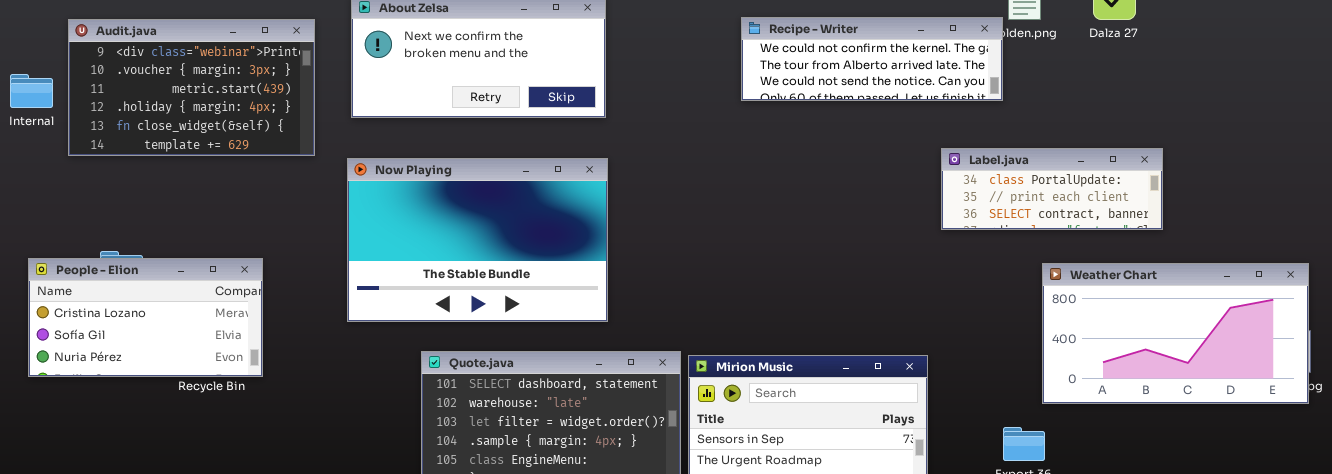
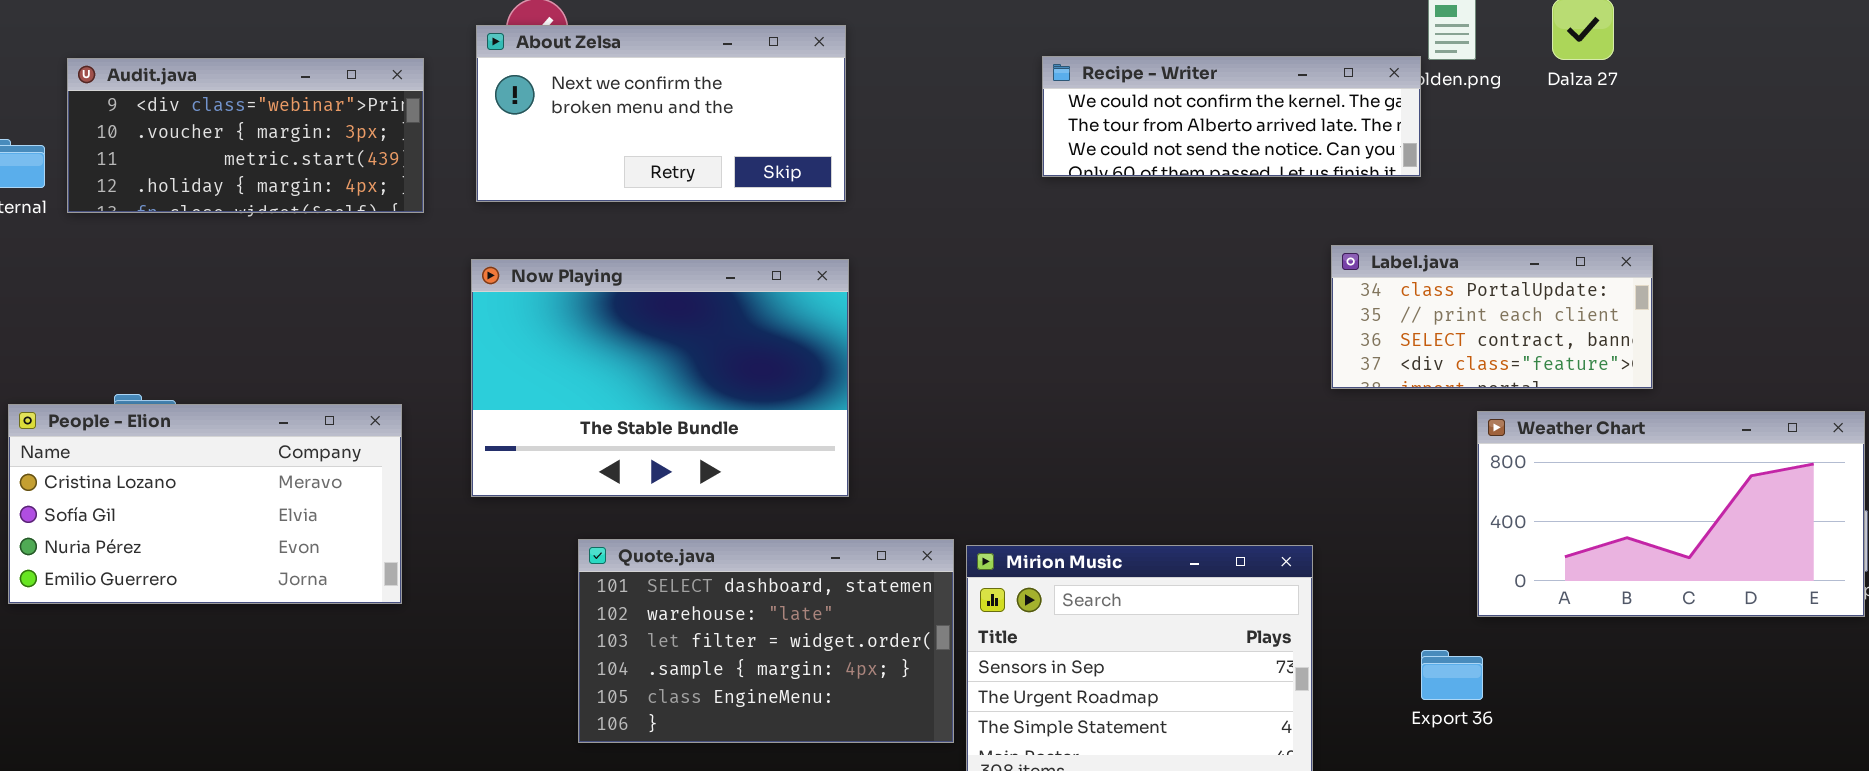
Audit.java: [68,19,315,156] -> [67,58,424,213], resized
Label.java: [941,148,1163,230] -> [1331,245,1653,389], resized
People - Elion: [28,258,263,377] -> [8,404,402,604], resized

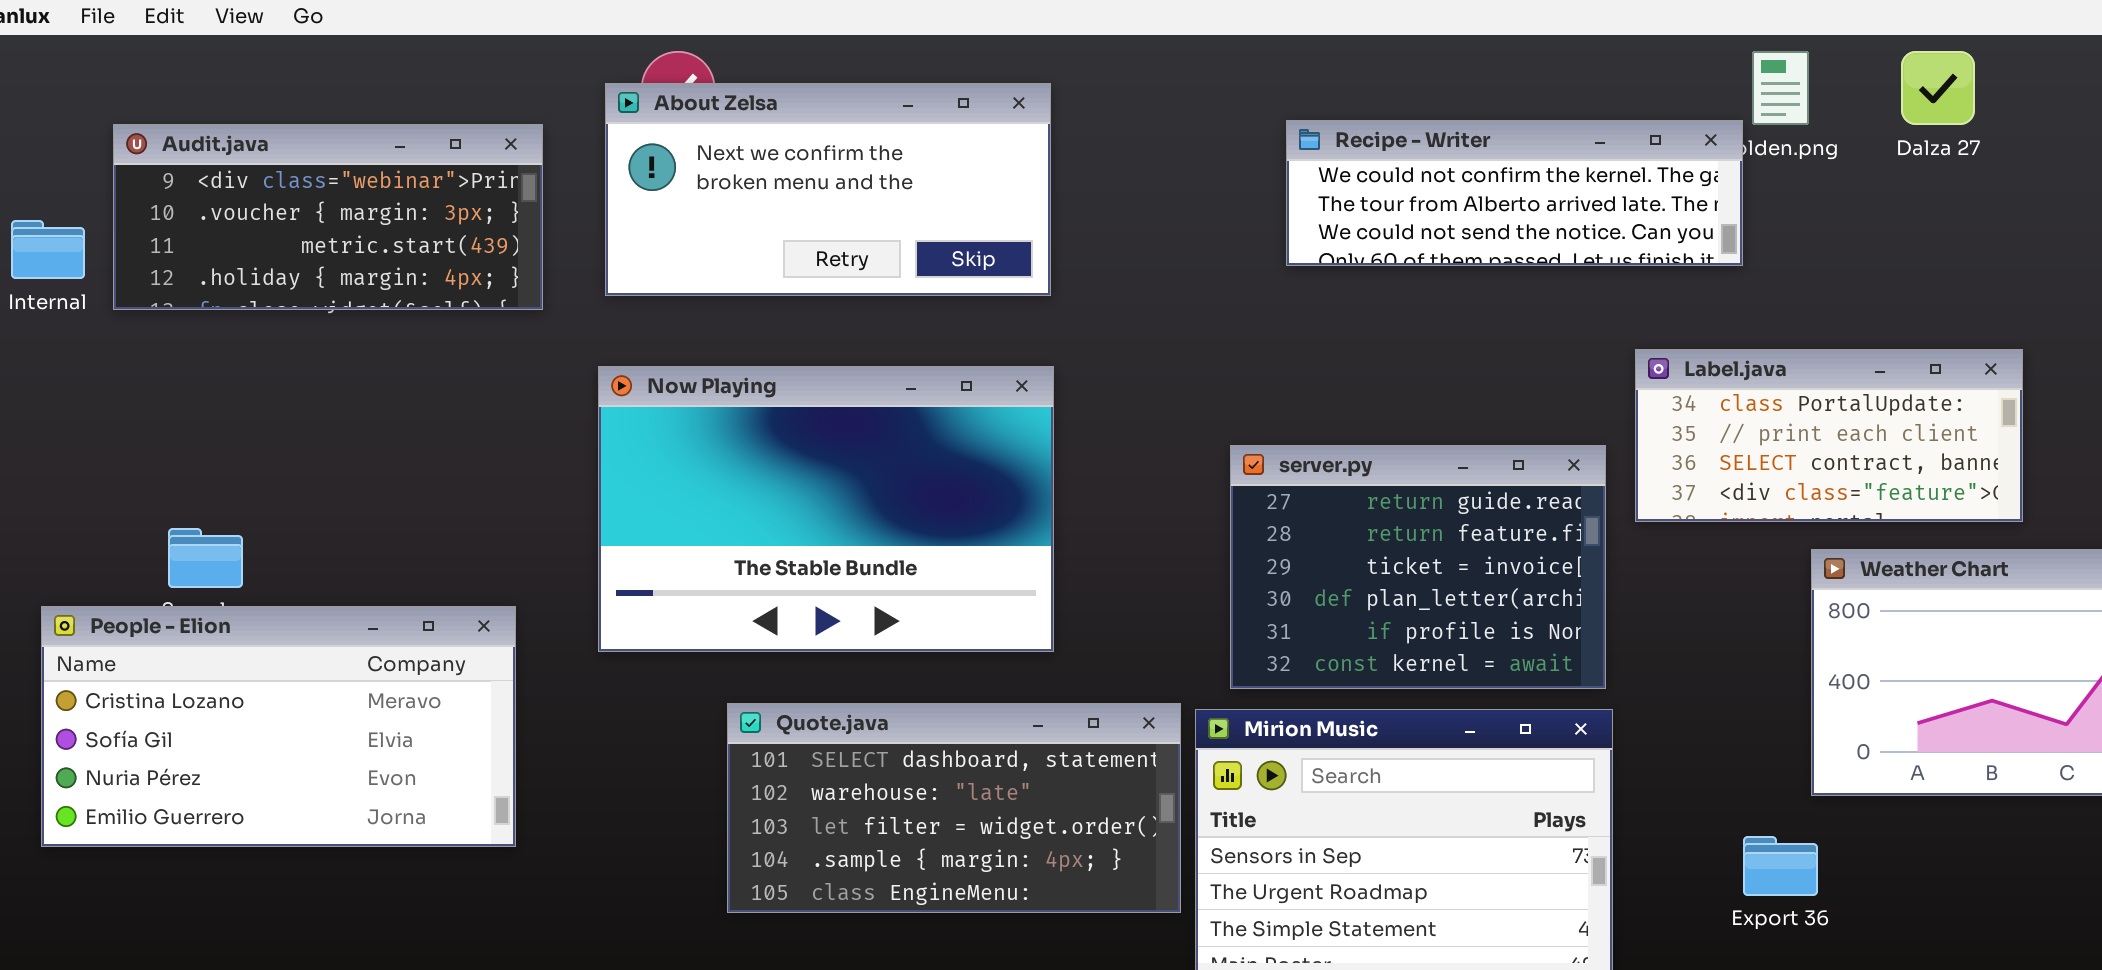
server.py: none -> [1230,445,1606,689], opened
People - Elion: [8,404,402,604] -> [41,606,516,847], moved
Quote.java: [578,539,954,743] -> [727,703,1181,913], resized

